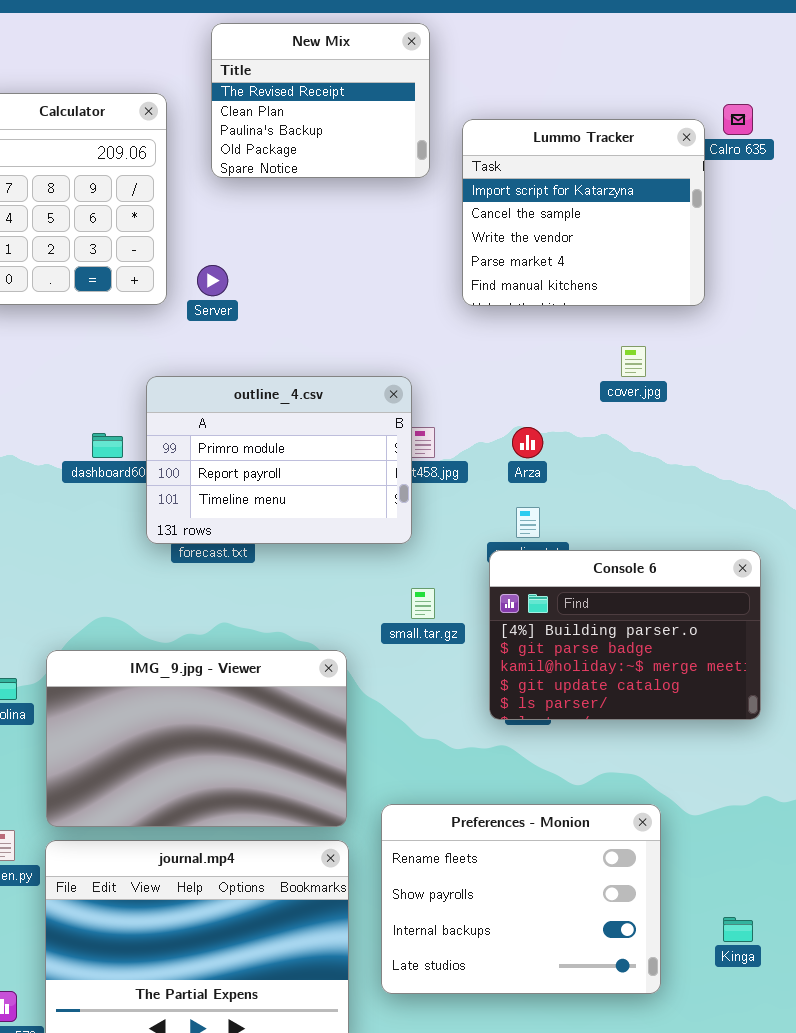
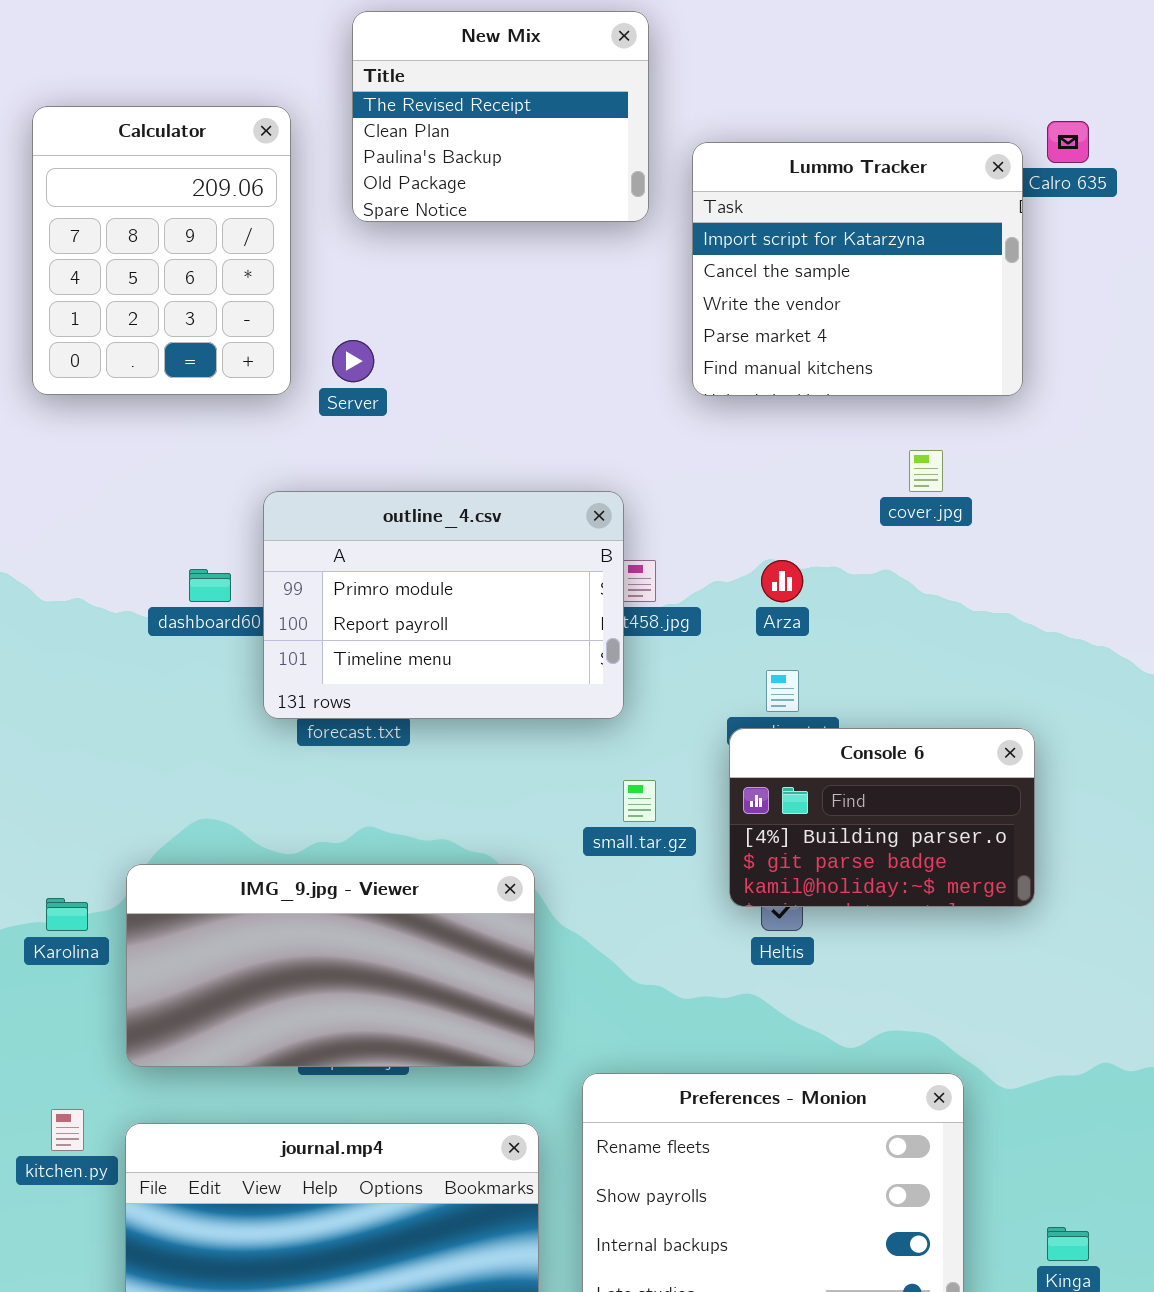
Console 6: [489,550,761,720] -> [729,728,1035,907], resized
IMG_9.jpg - Viewer: [46,650,347,827] -> [126,864,535,1067], resized

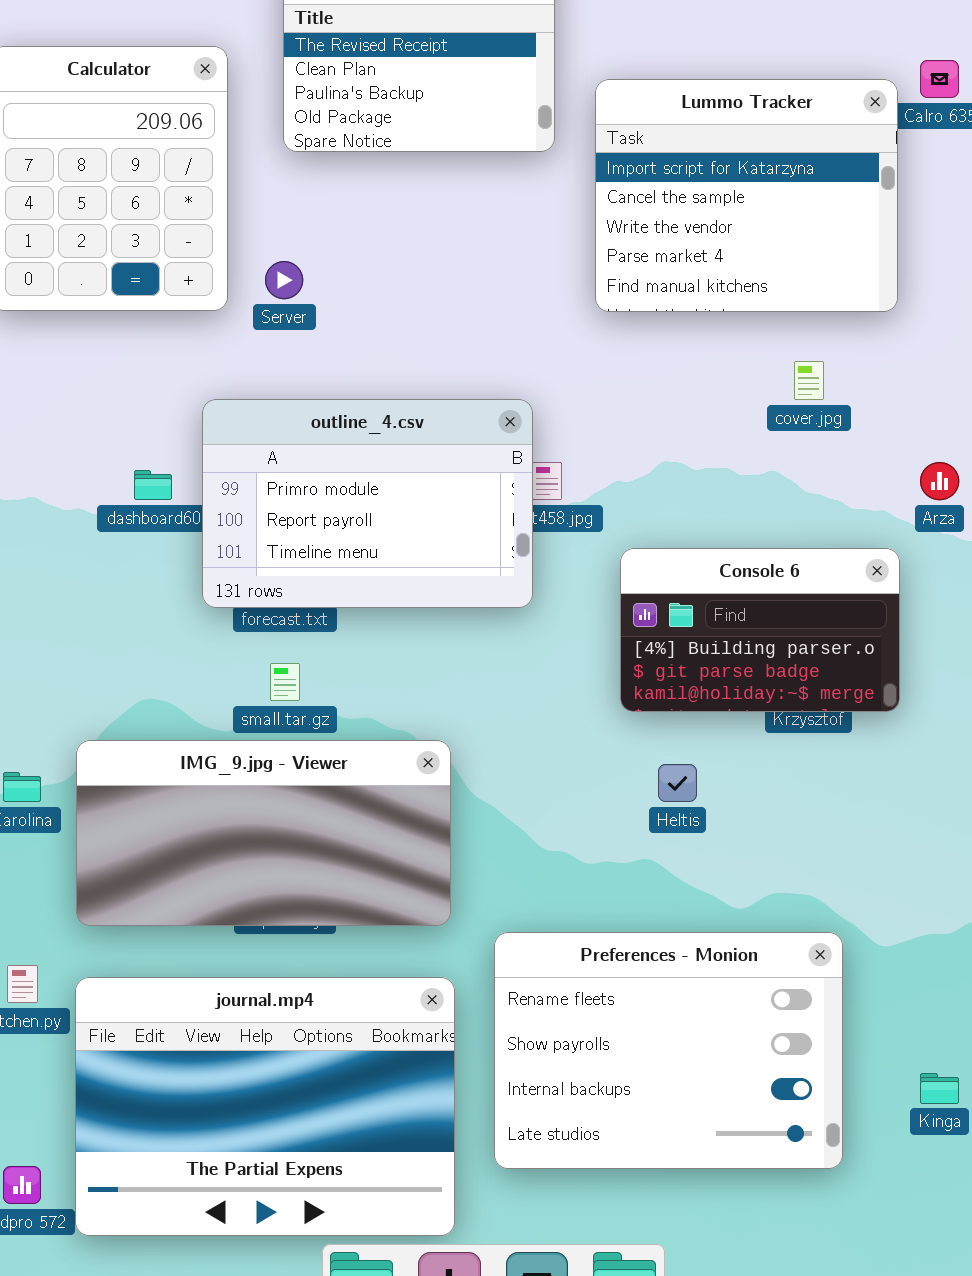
Arza: [761,560,803,602] -> [920,462,959,500], moved
Console 6: [729,728,1035,907] -> [620,548,900,712], moved
small.tar.gz: [623,780,656,822] -> [270,663,300,701], moved

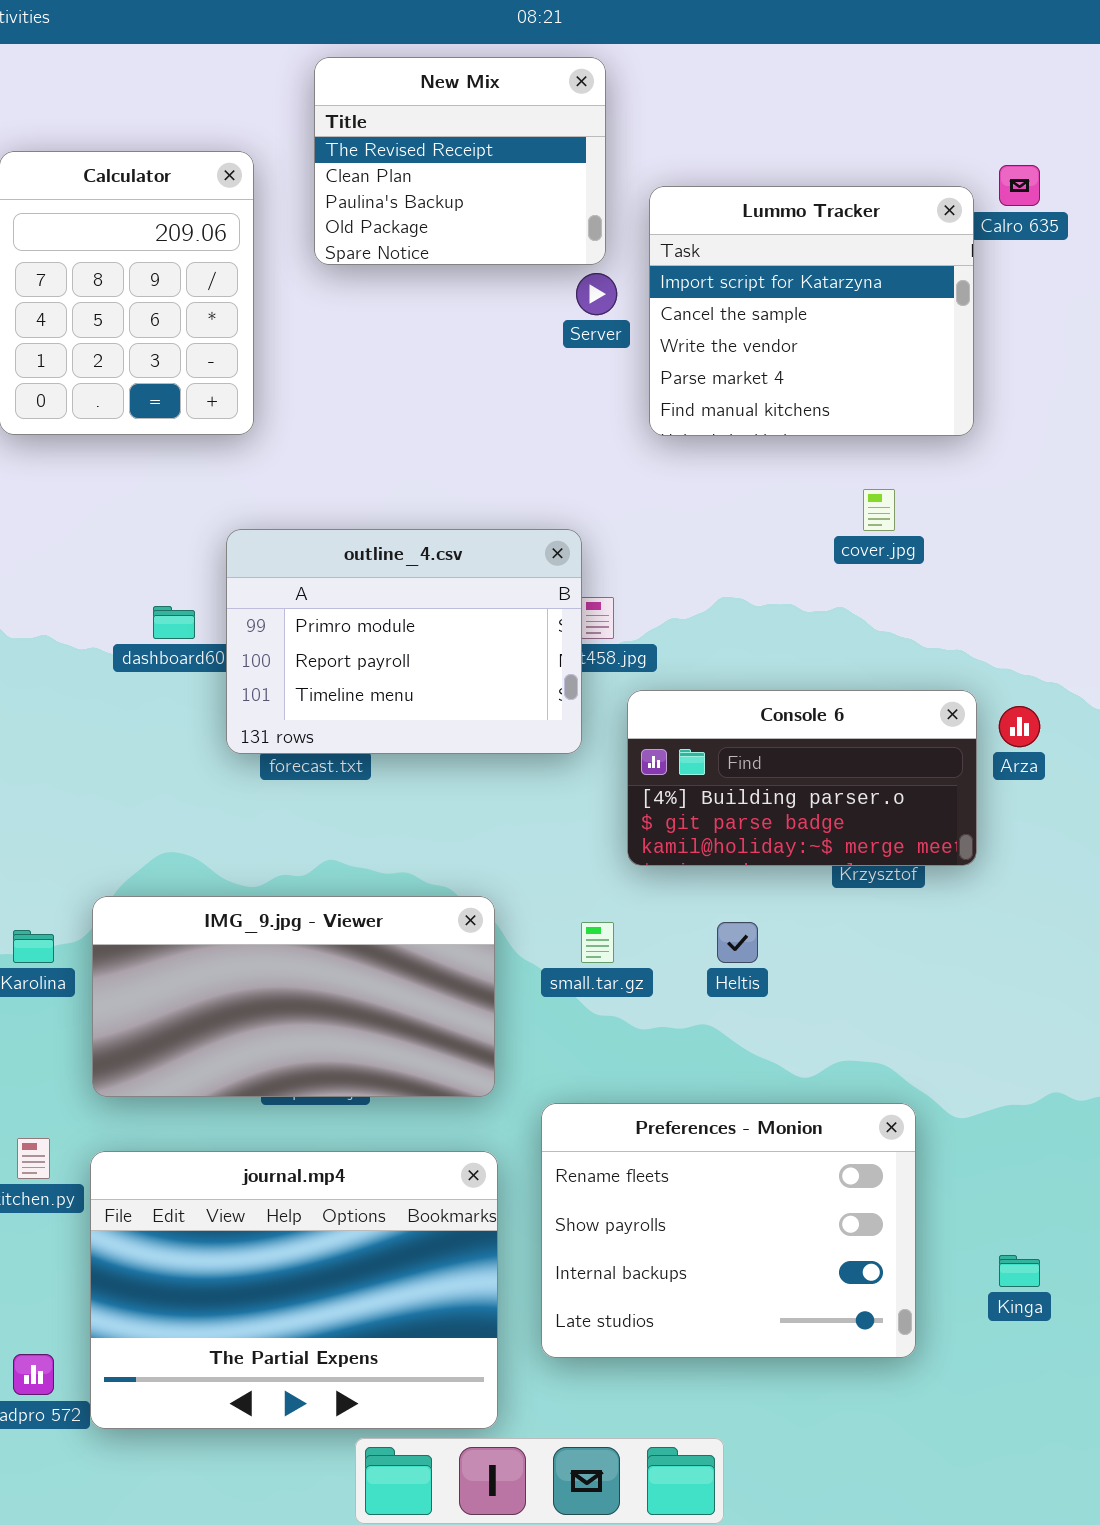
Server: [265,261,303,299] -> [576,273,617,315], moved
Arza: [920,462,959,500] -> [999,706,1040,747], moved
Console 6: [620,548,900,712] -> [627,690,977,866], resized
small.tar.gz: [270,663,300,701] -> [581,922,614,963], moved

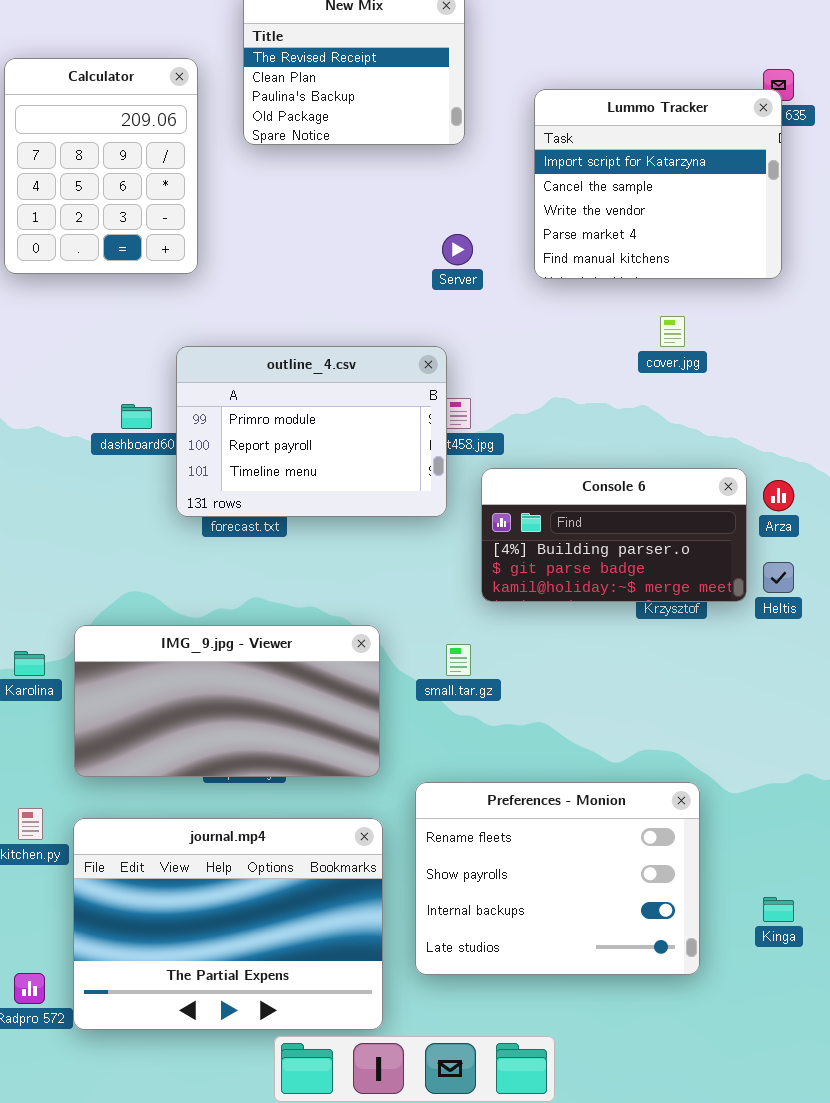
Lummo Tracker: [649,186,974,436] -> [534,89,782,279], moved
Server: [576,273,617,315] -> [442,234,473,265], moved
Heltis: [717,922,758,963] -> [763,562,794,593], moved

